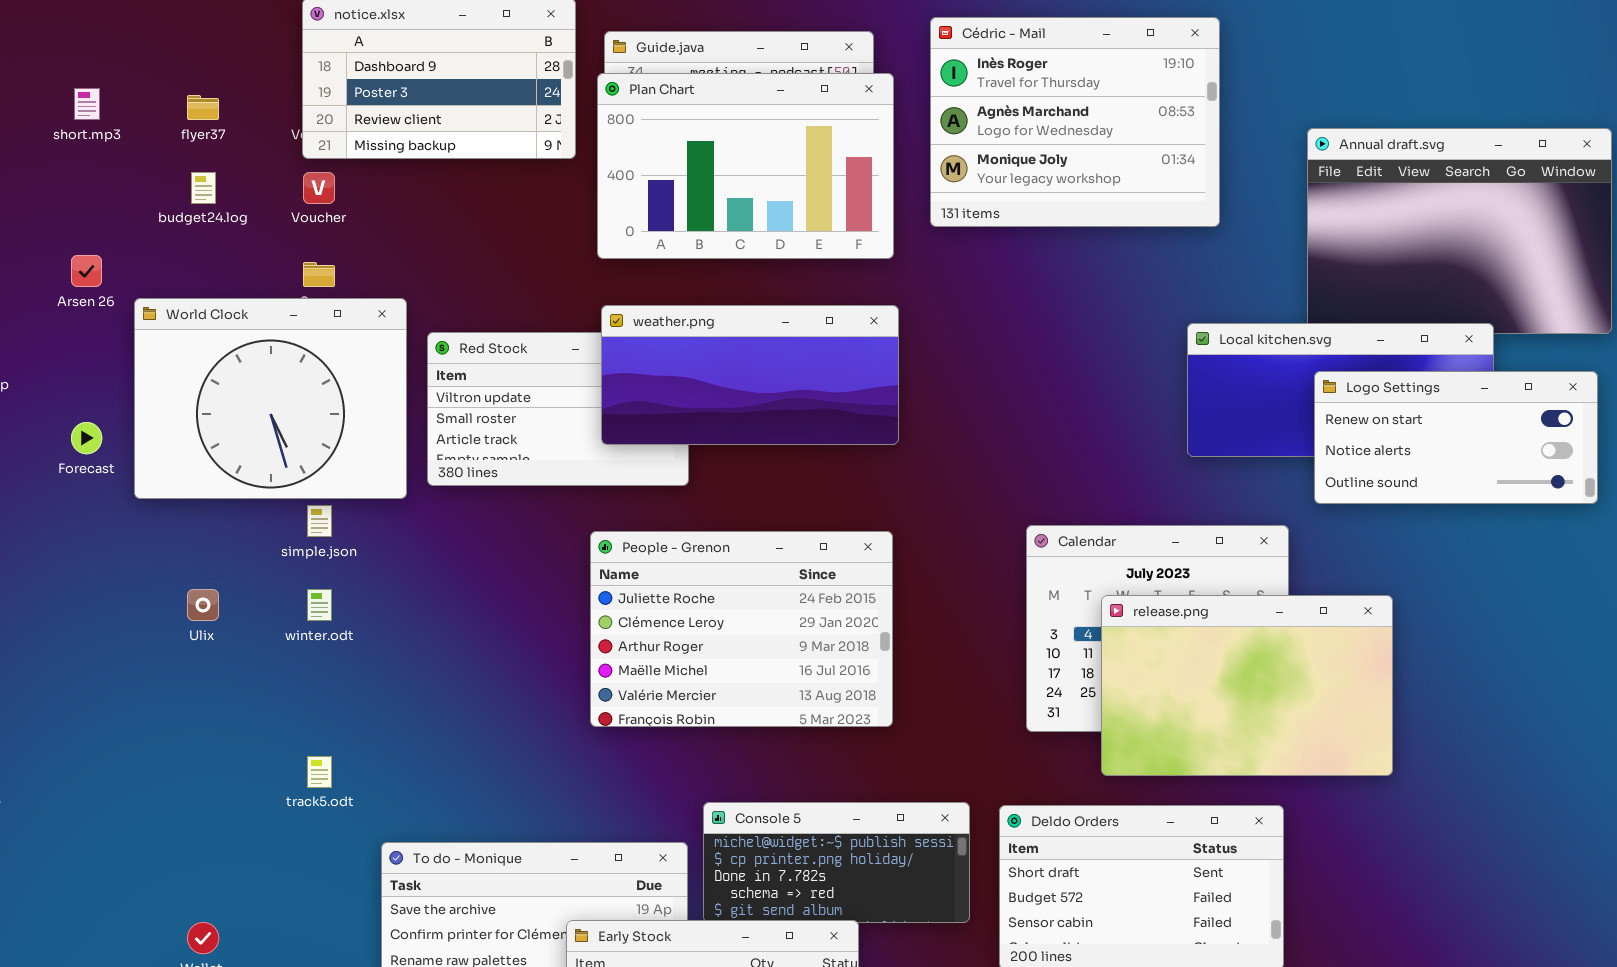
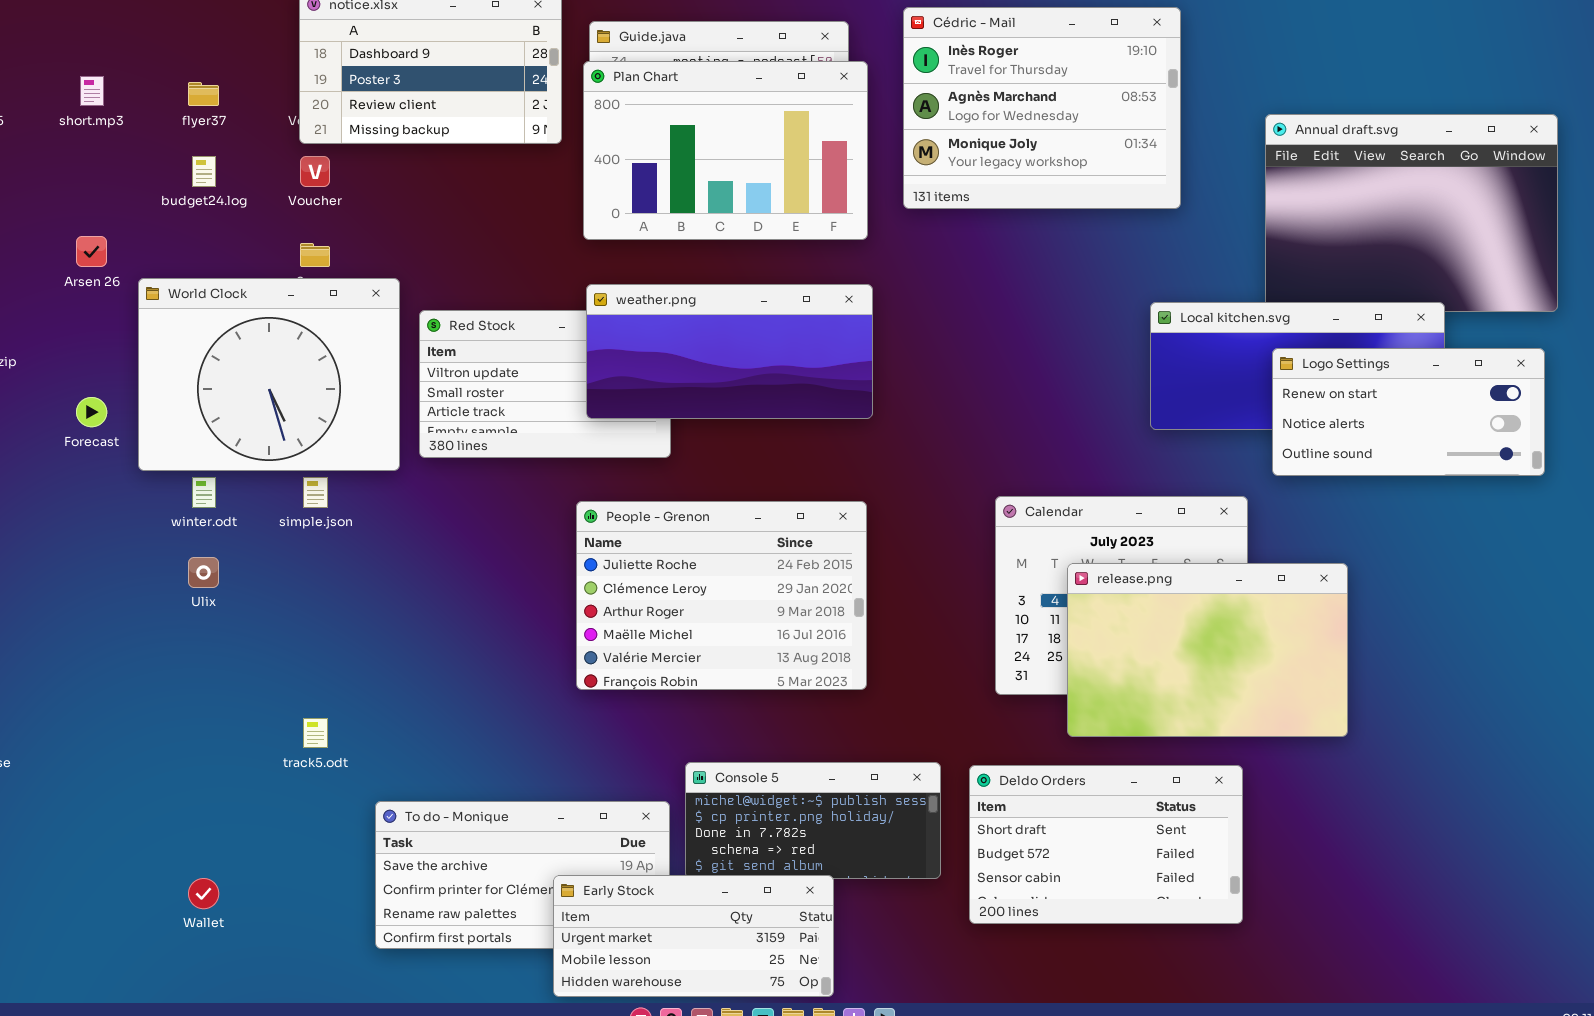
winter.odt: [307,589,332,621] -> [192,477,216,508], moved

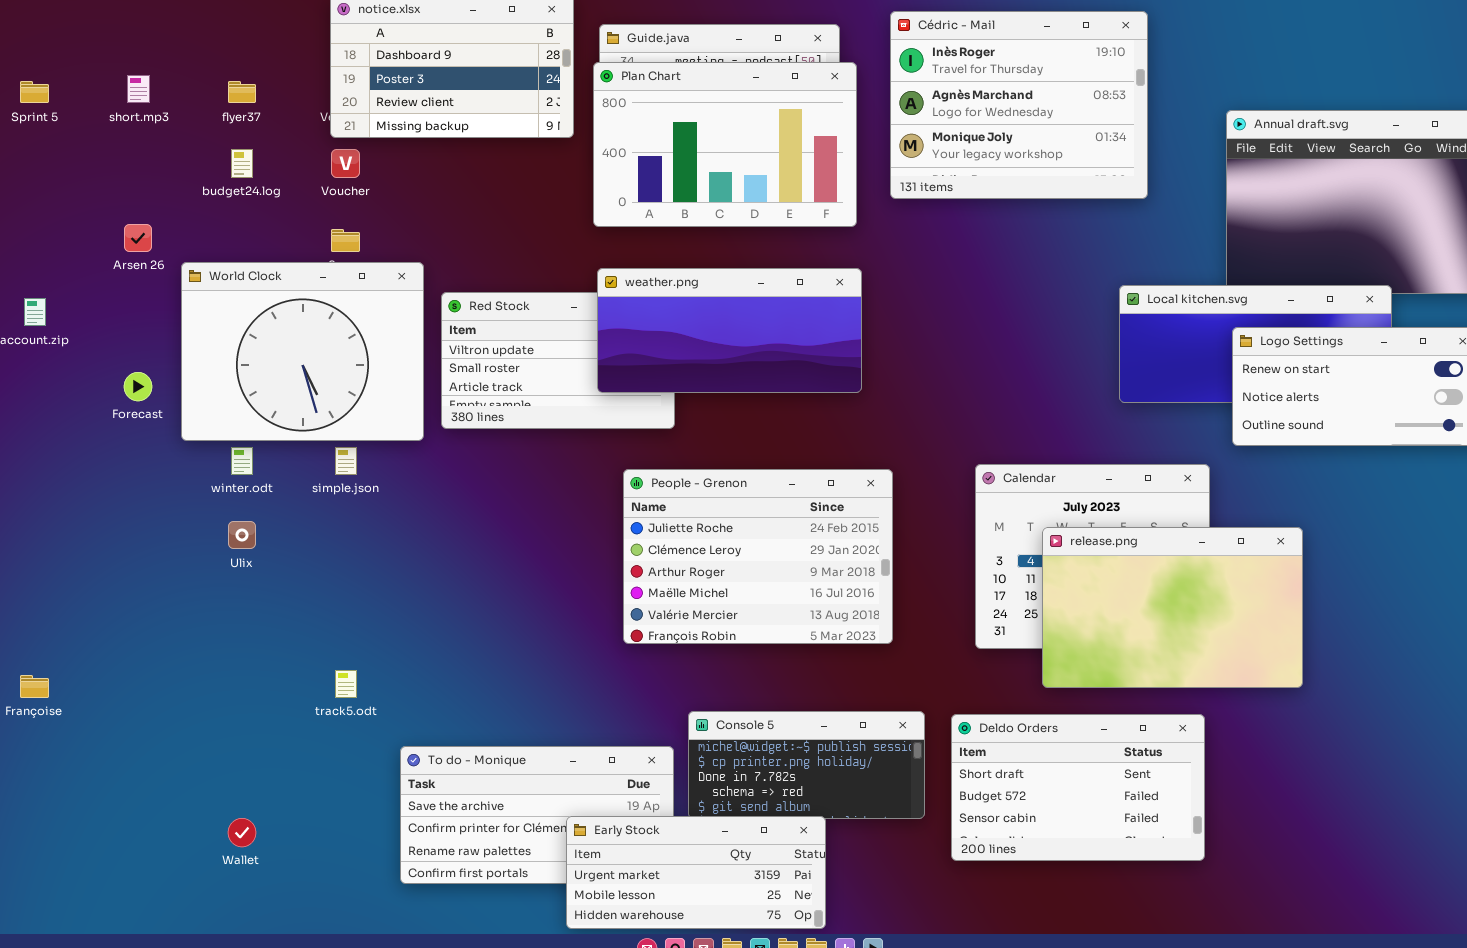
People - Grenon: [576,501,867,690] -> [623,469,893,644], moved

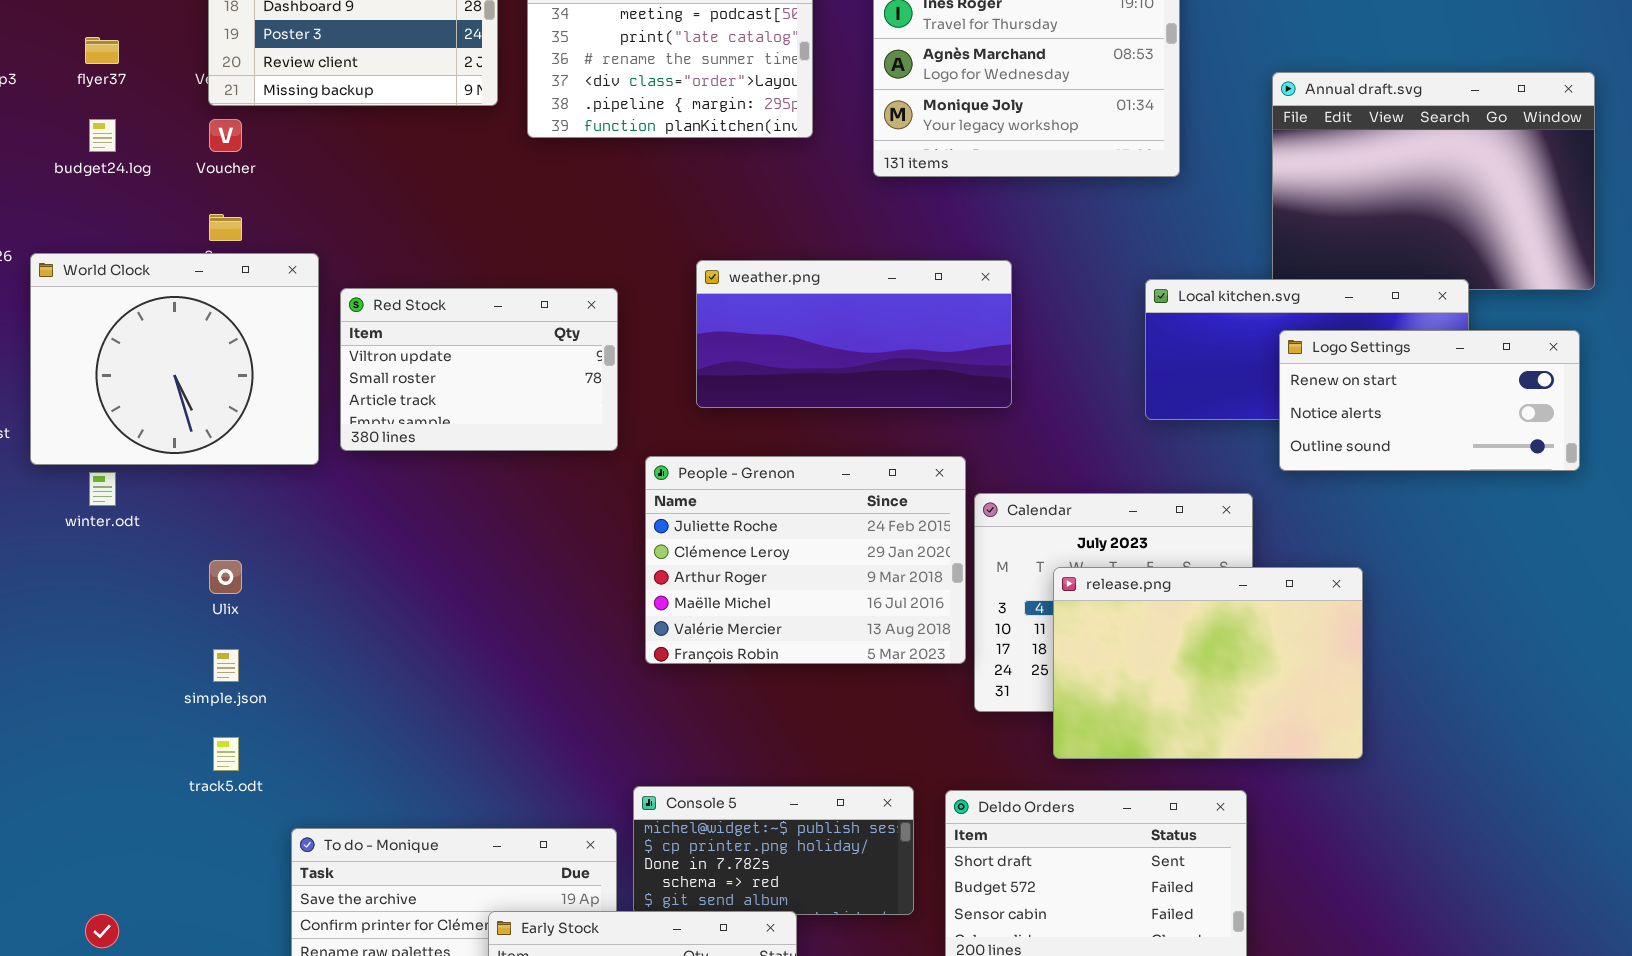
Plan Chart: [593,62,857,227] -> none, closed
weather.png: [597,268,862,393] -> [696,260,1012,408], moved
simple.json: [335,447,357,475] -> [213,649,239,682], moved
People - Grenon: [623,469,893,644] -> [645,456,966,664], moved
Ulix: [228,521,256,549] -> [209,560,242,594], moved

